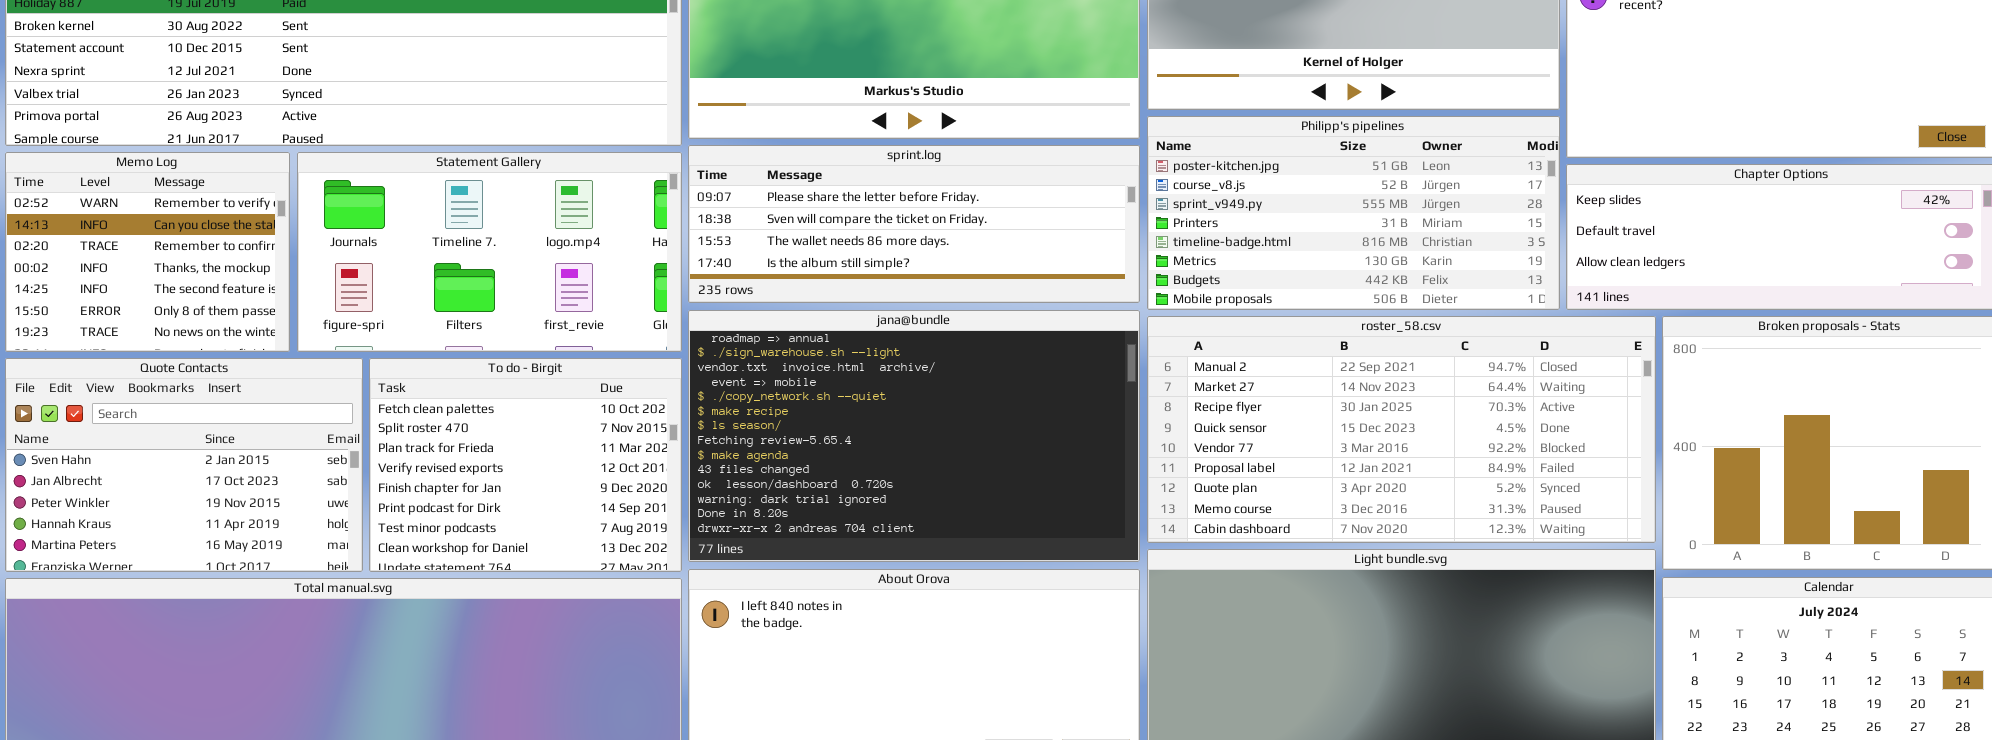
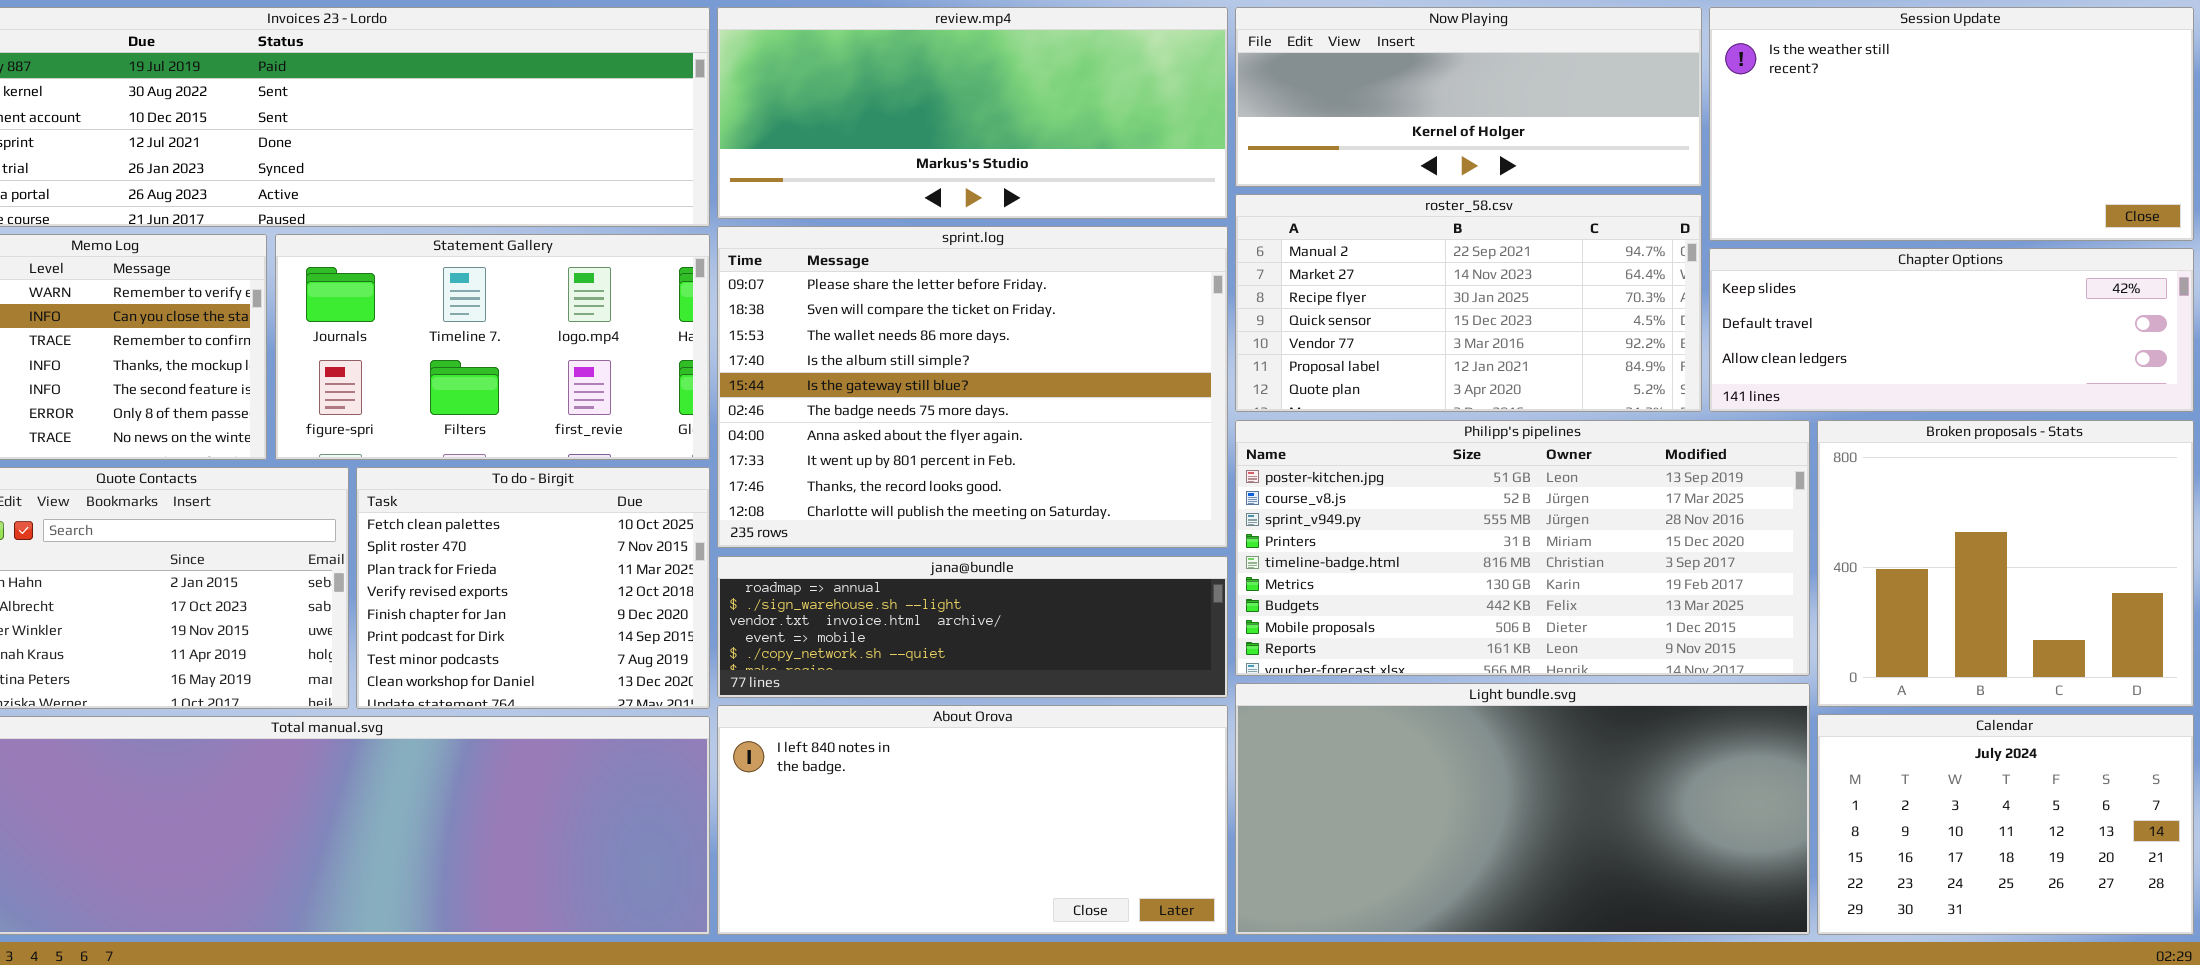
Philipp's pipelines: [1147,116,1560,310] -> [1235,420,1810,676], moved, resized
sprint.log: [688,145,1140,303] -> [717,226,1228,548], resized
jana@bundle: [688,310,1140,562] -> [717,556,1228,698], resized
roster_58.csv: [1147,316,1656,543] -> [1235,194,1702,412], moved, resized

